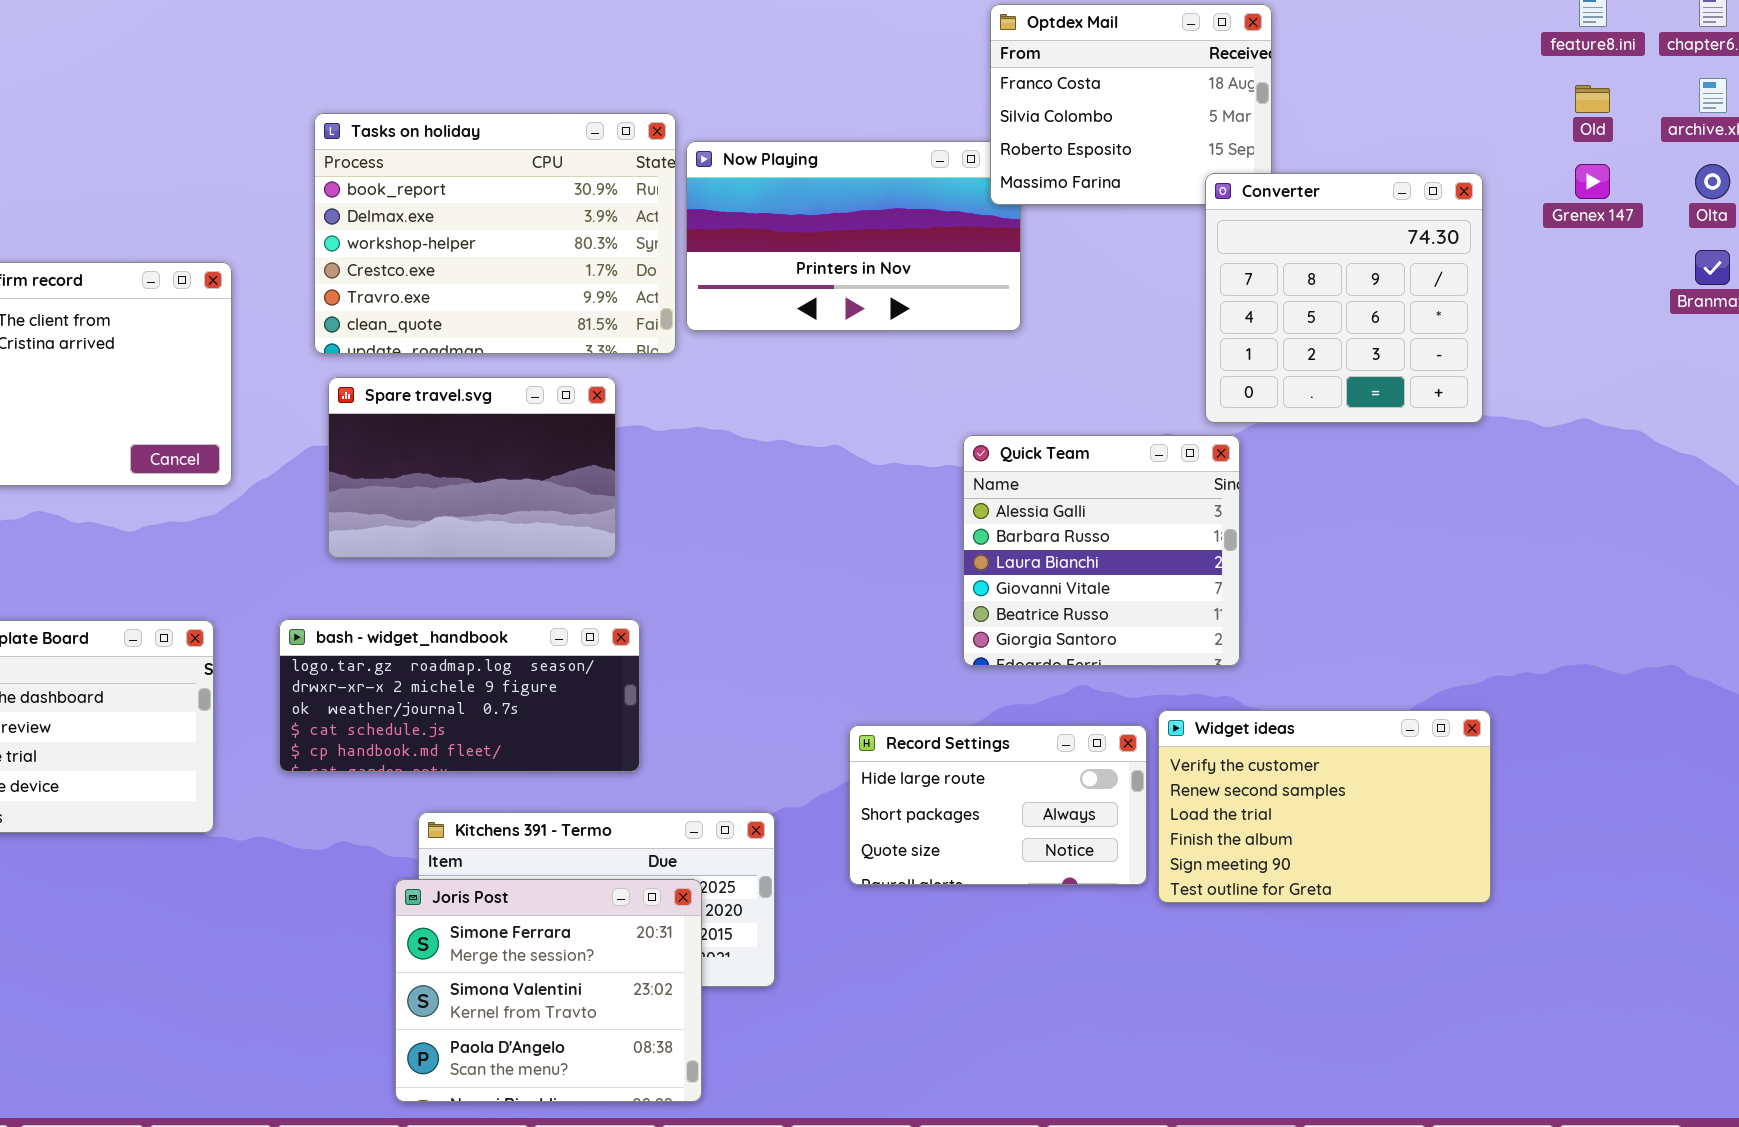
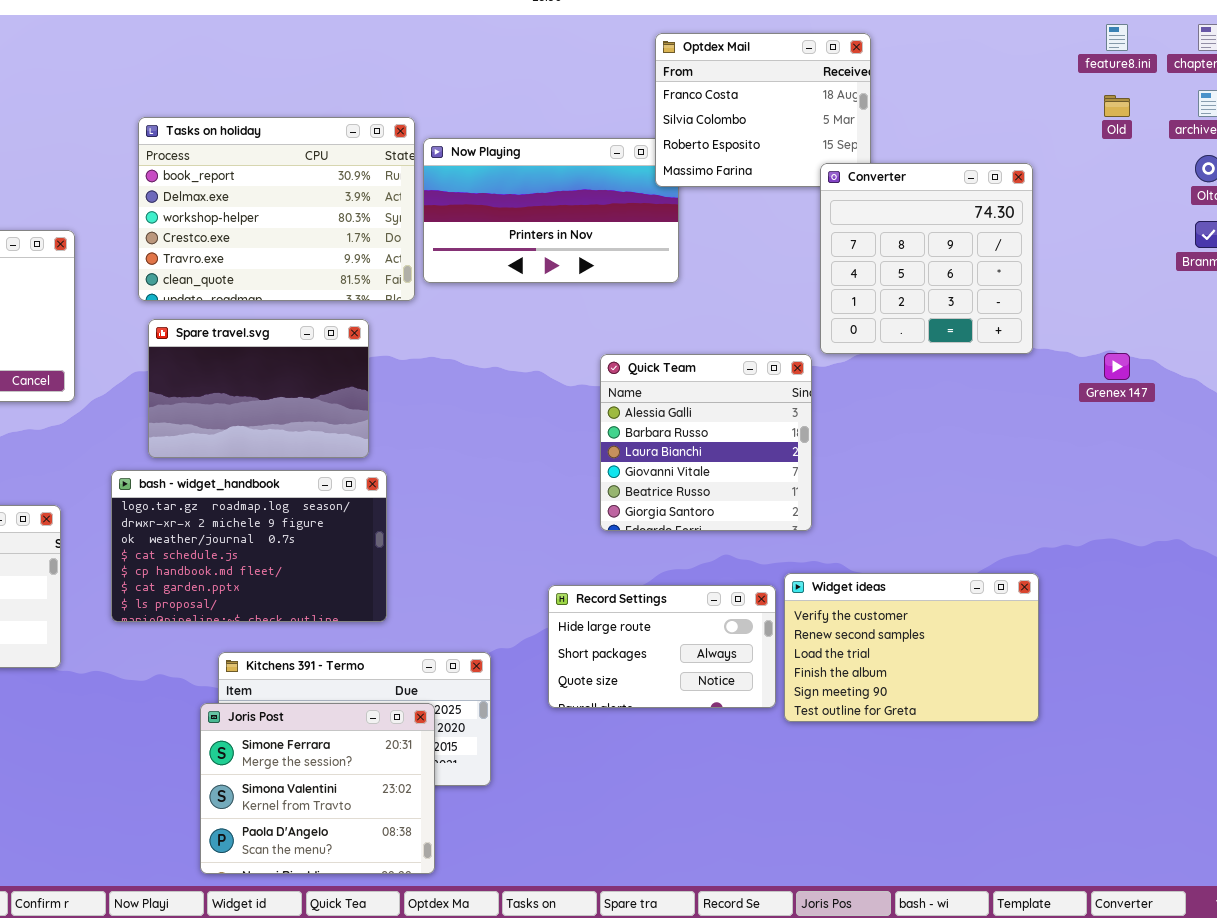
Grenex 147: [1575,164,1610,199] -> [1104,353,1130,380], moved
Quick Team: [963,435,1240,666] -> [600,354,812,531], moved
bash - widget_handbook: [279,619,640,772] -> [111,470,387,622], resized

